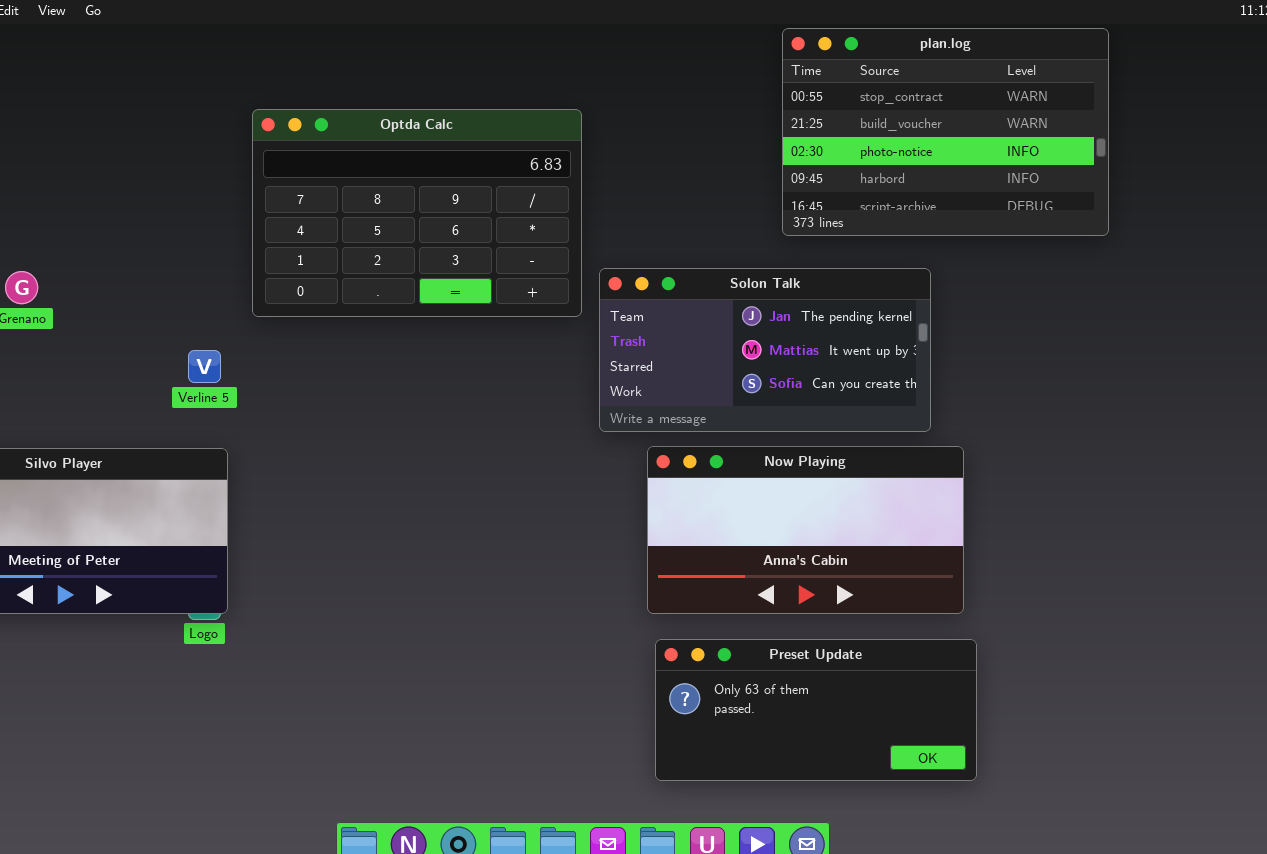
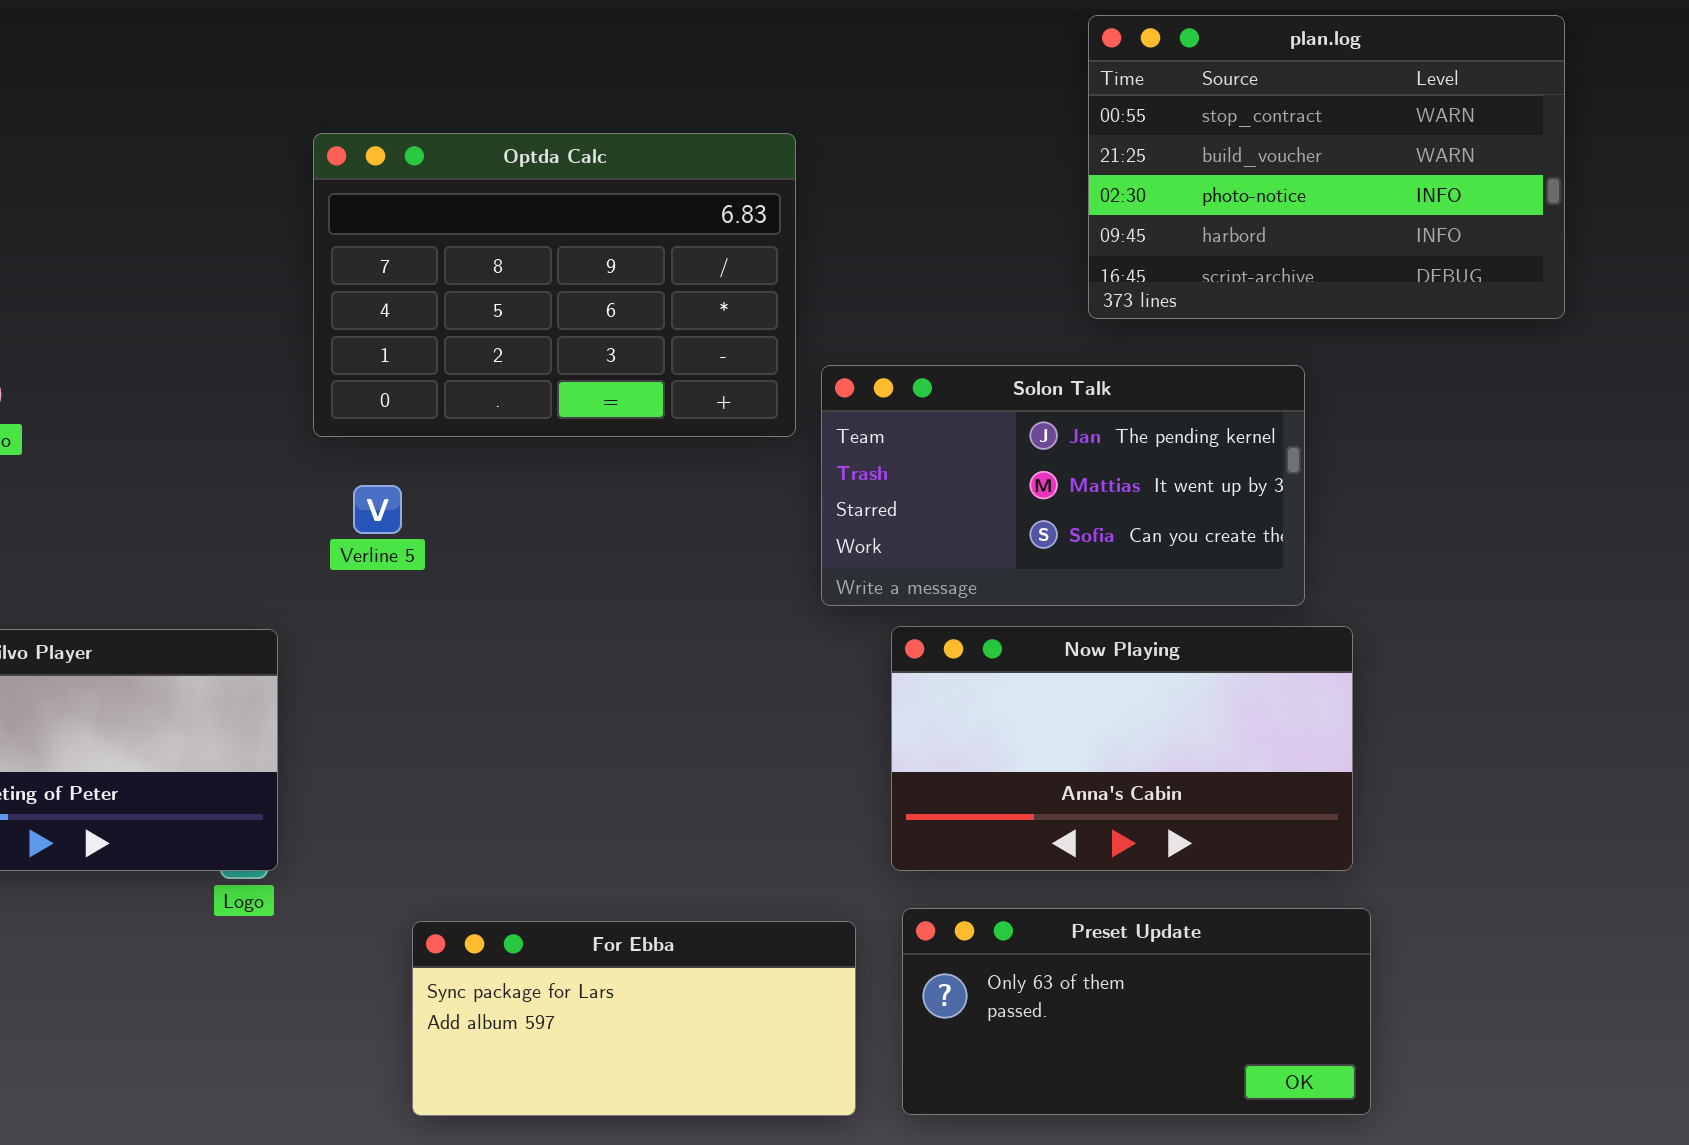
Verline 5: [188,350,221,383] -> [353,485,402,534], moved
For Ebba: none -> [412,921,856,1116], opened

